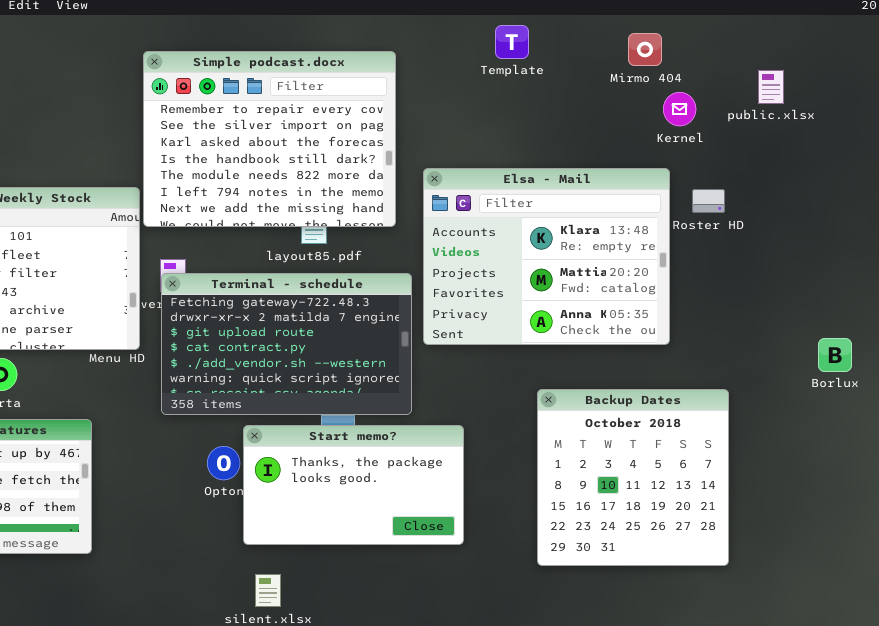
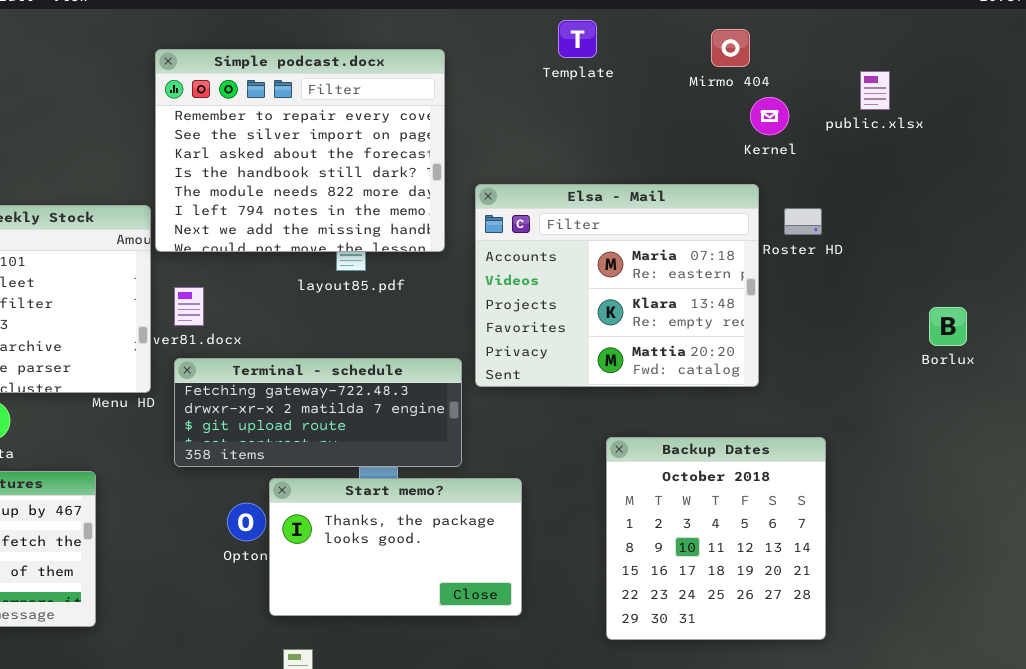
Elsa - Mail: [423,168,670,345] -> [475,184,759,387], scrolled up 1 row
Terminal - schedule: [161,273,412,415] -> [174,358,462,467], resized
Borlux: [818,338,852,372] -> [929,307,967,346], moved

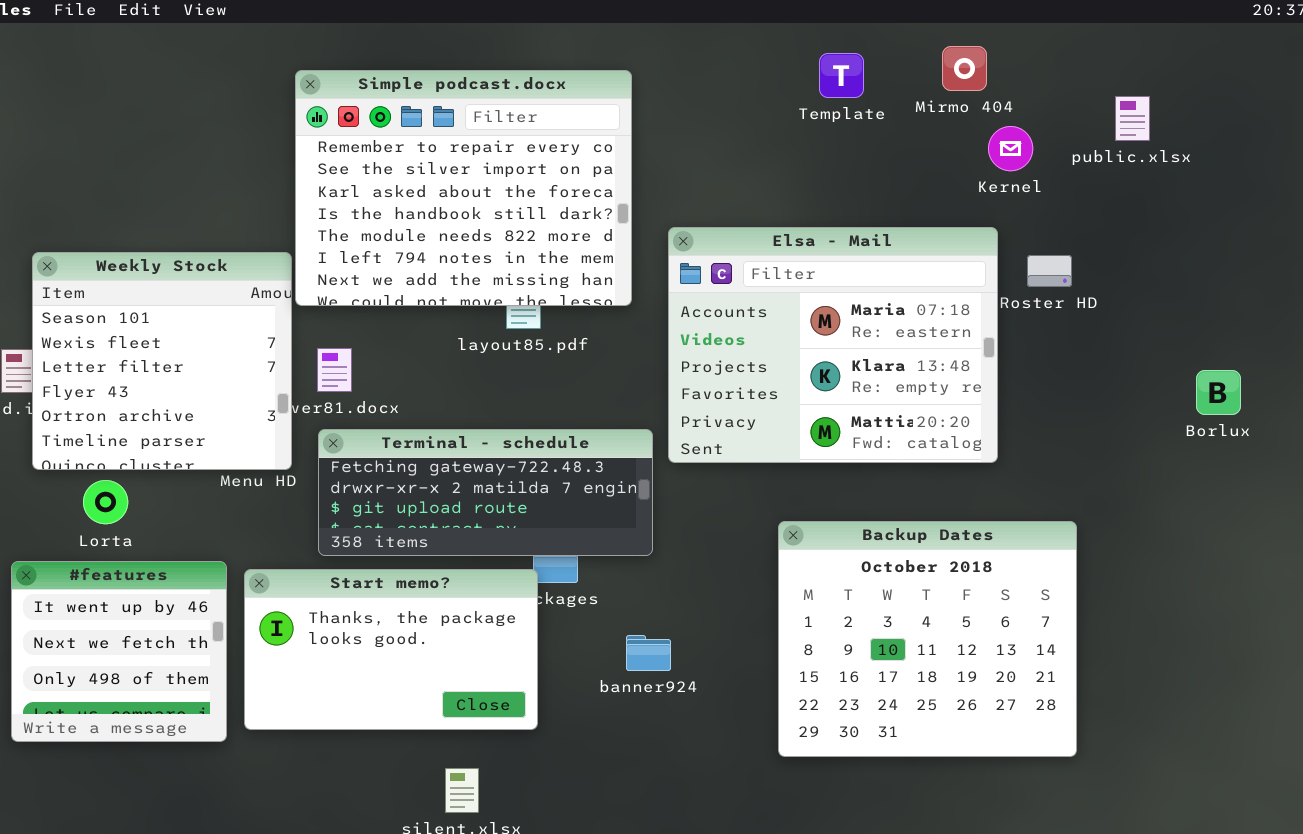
Template: [558,20,597,58] -> [819,53,864,98], moved
Backup Dates: [606,437,826,640] -> [778,521,1077,757], resized
Start memo?: [269,478,522,616] -> [244,569,538,730], moved

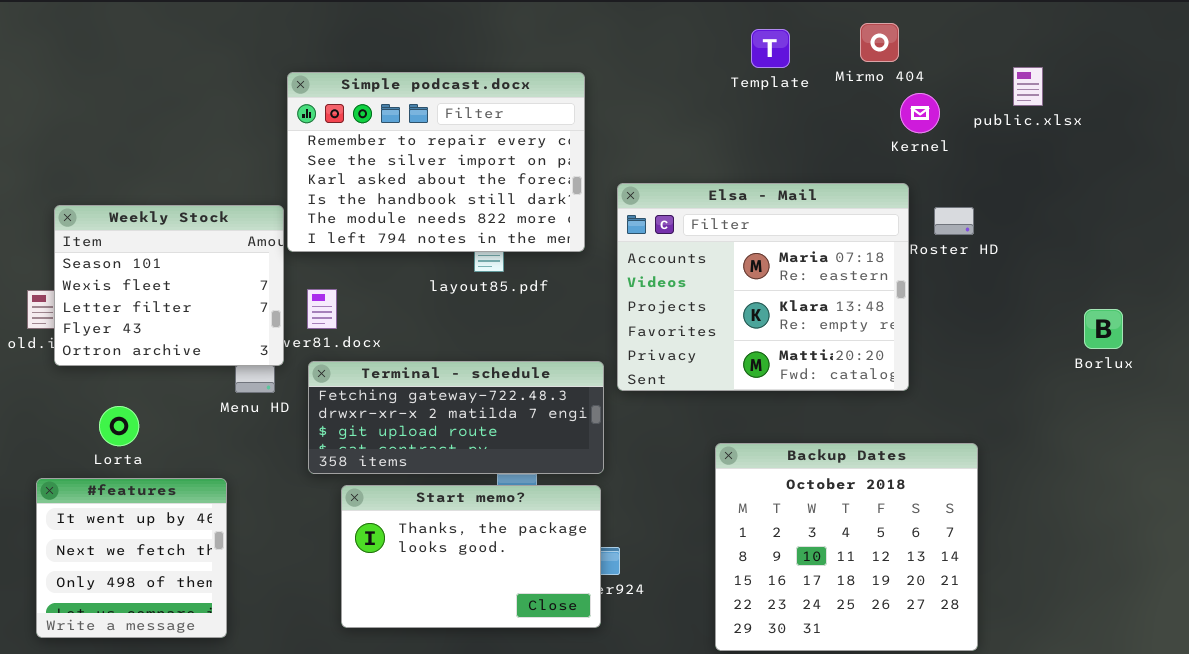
Simple podcast.docx: [295,70,632,306] -> [287,72,585,252], resized
Weekly Stock: [32,252,292,470] -> [54,205,284,366], resized
Start memo?: [244,569,538,730] -> [341,485,601,628], moved

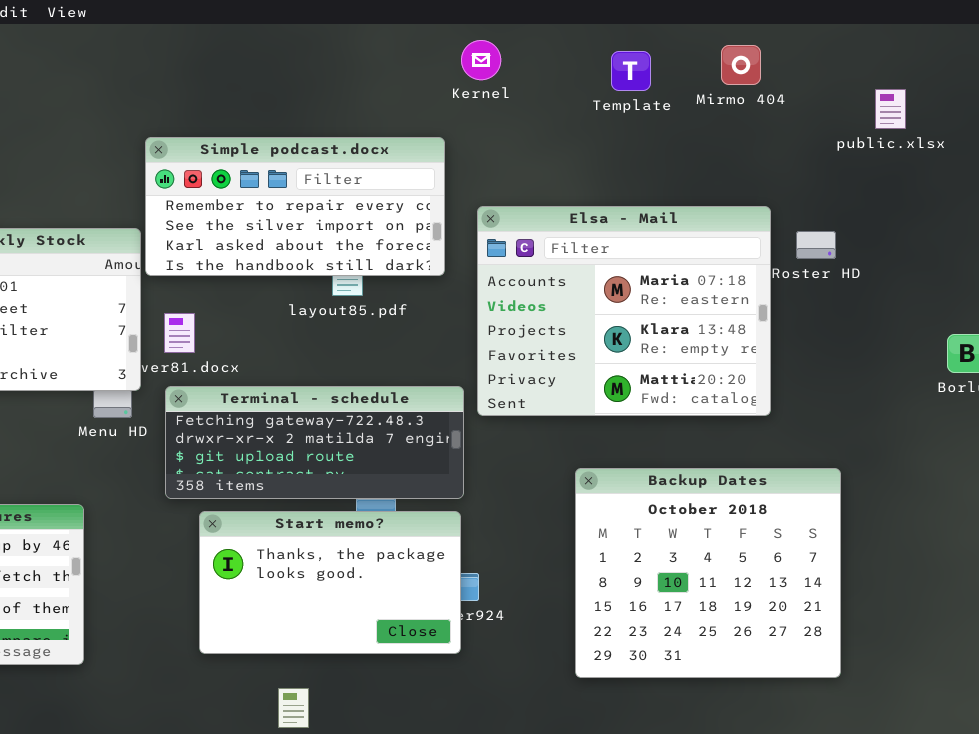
Simple podcast.docx: [287,72,585,252] -> [145,137,445,276], resized
Kernel: [900,93,940,133] -> [461,40,501,80], moved

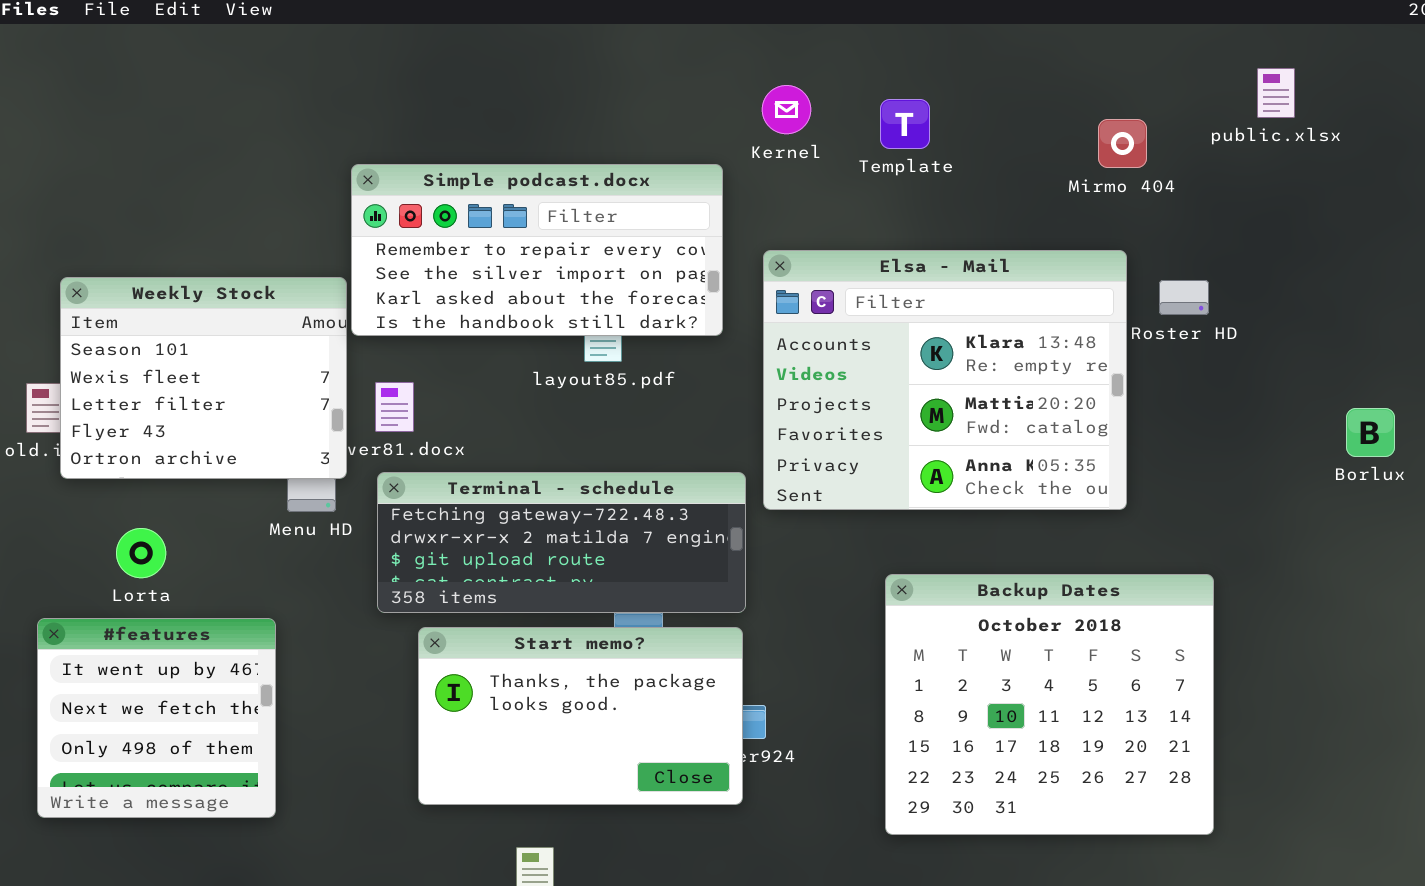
Kernel: [461,40,501,80] -> [762,85,811,134], moved
Mirmo 404: [721,45,761,85] -> [1098,119,1147,168], moved
Template: [611,51,651,91] -> [880,99,930,149], moved
public.xlsx: [875,89,906,129] -> [1257,68,1295,118], moved
Elsa - Mail: [477,206,771,416] -> [763,250,1127,510], scrolled down 1 row

